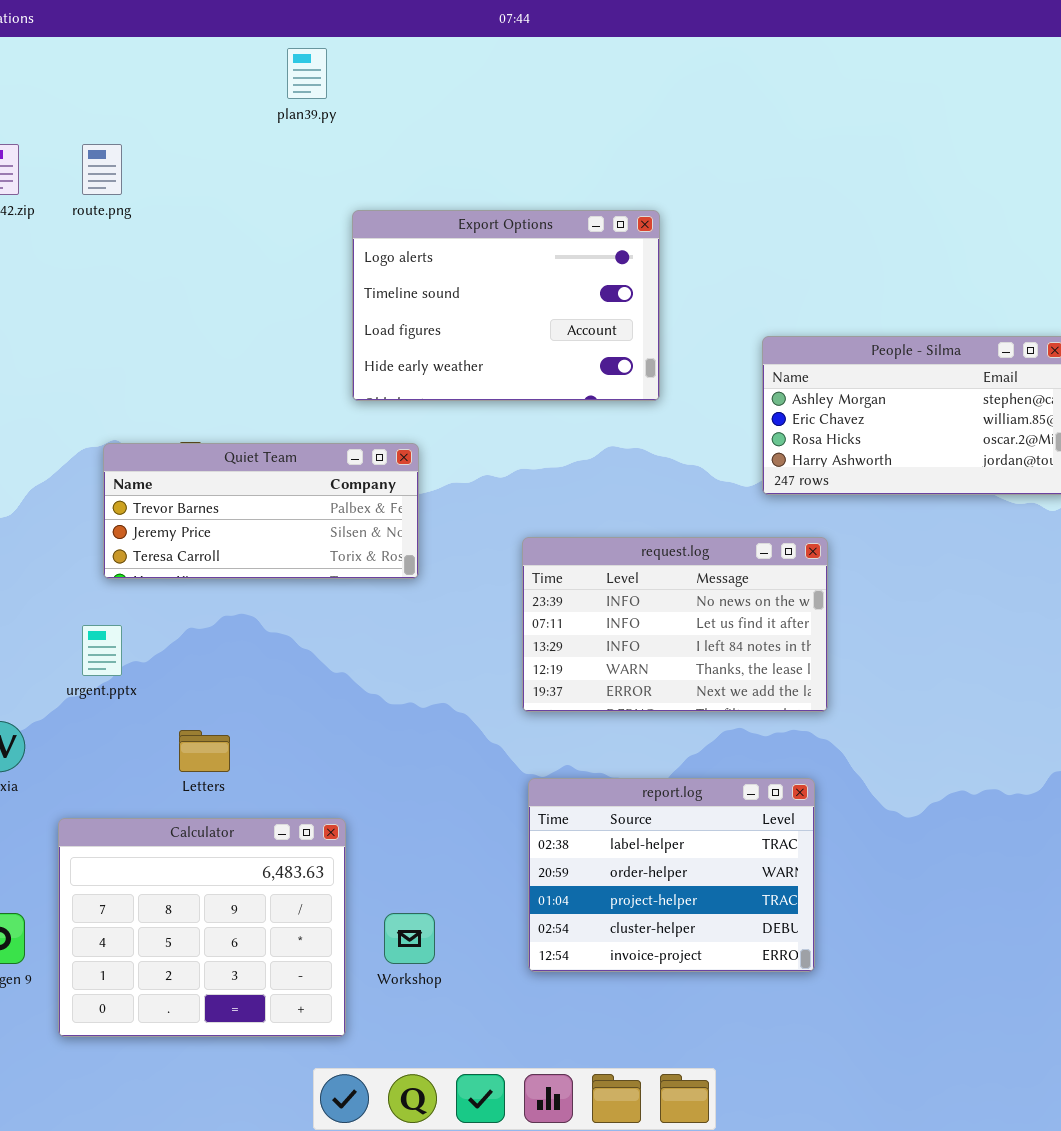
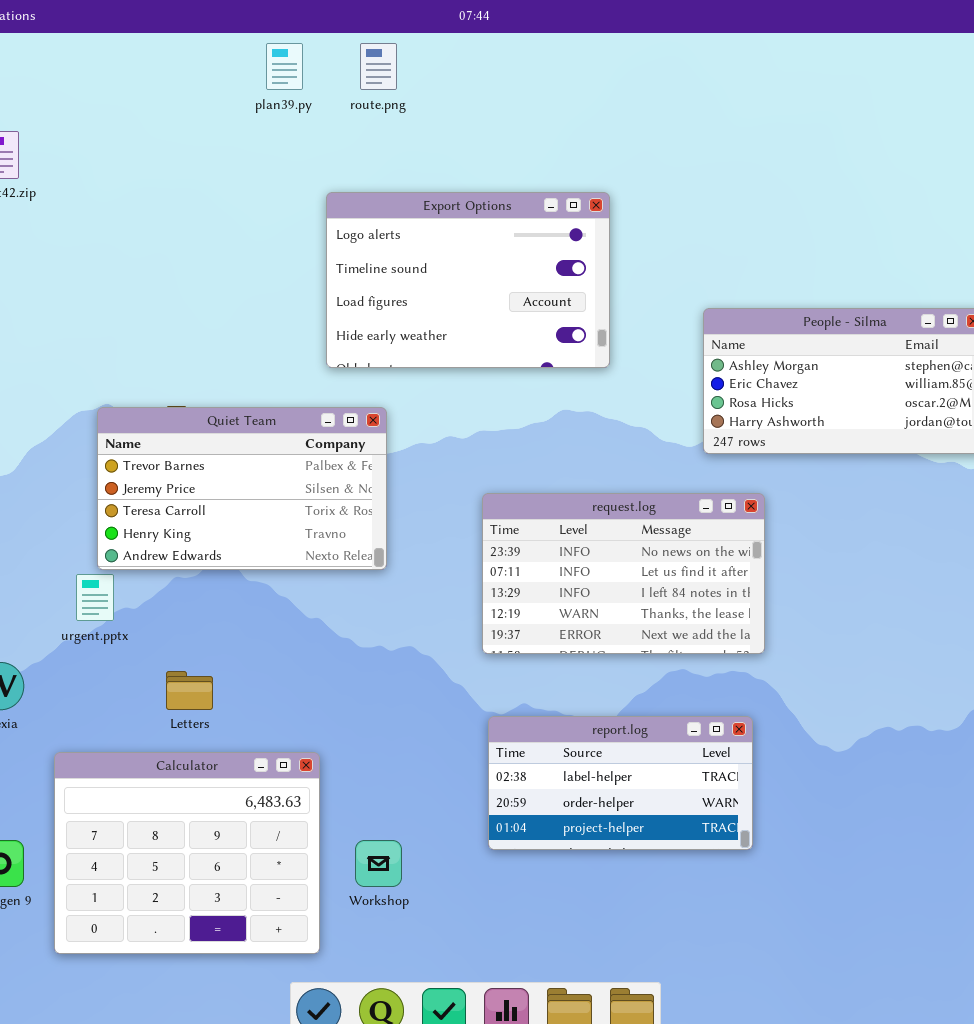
route.png: [82,144,122,195] -> [360,43,397,90], moved
Quiet Team: [103,443,419,579] -> [97,407,387,570], resized
report.log: [528,778,815,972] -> [488,716,753,850], resized

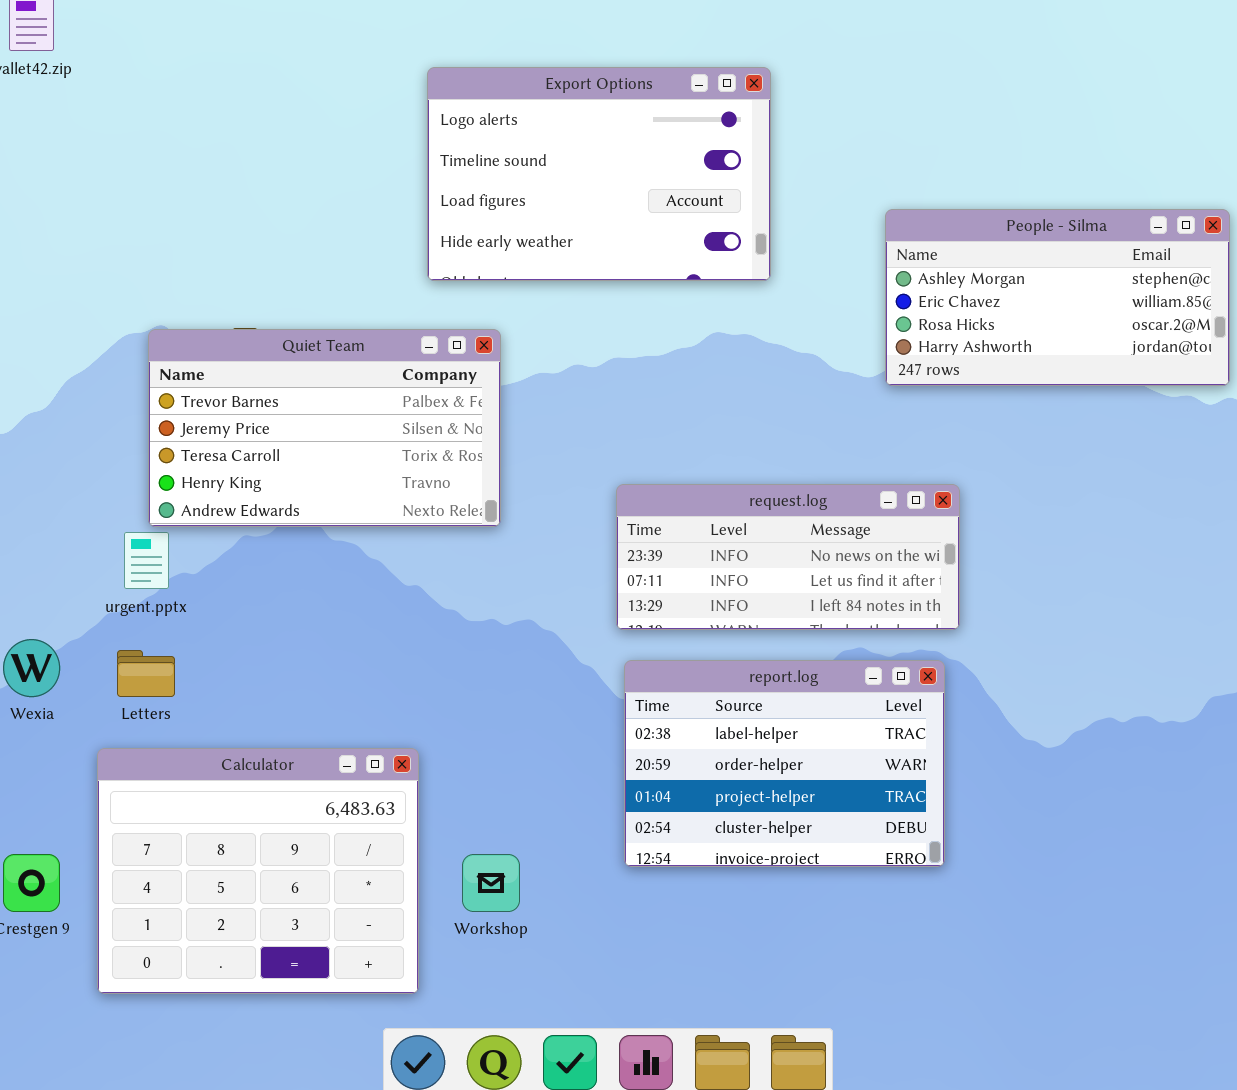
request.log: [482,493,765,654] -> [616,484,960,630], resized
Letters: [166,671,213,710] -> [117,650,175,697], moved
report.log: [488,716,753,850] -> [624,660,945,867], resized

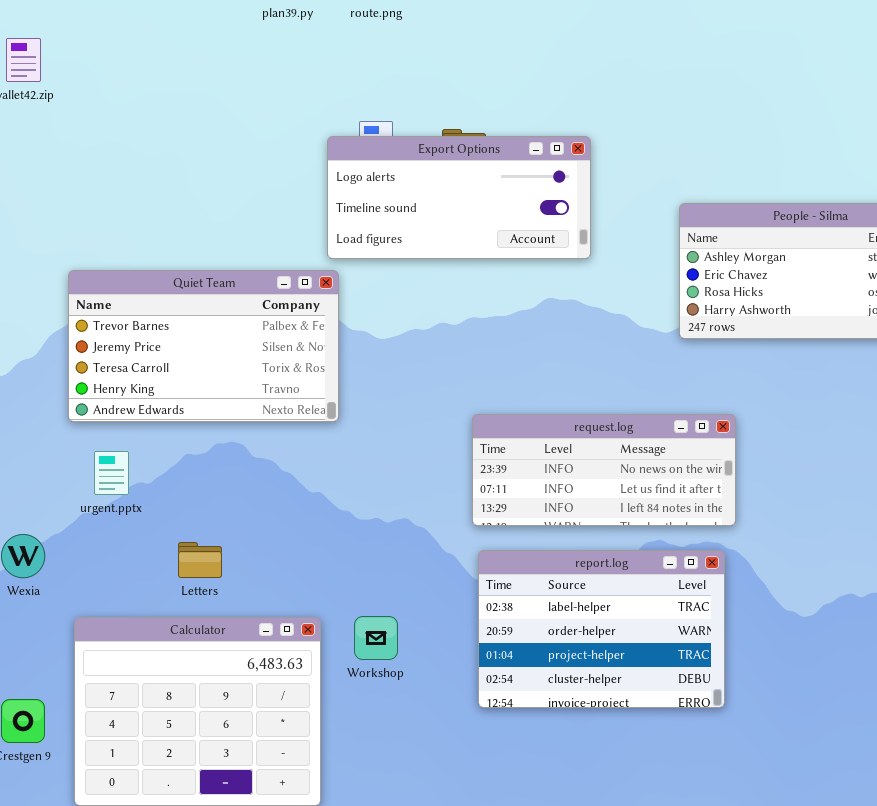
Export Options: [427,67,771,281] -> [327,136,591,259], resized
Quiet Team: [148,329,501,527] -> [68,270,339,422], moved
Letters: [117,650,175,697] -> [178,542,222,578], moved
Workshop: [462,854,520,912] -> [354,616,398,660], moved

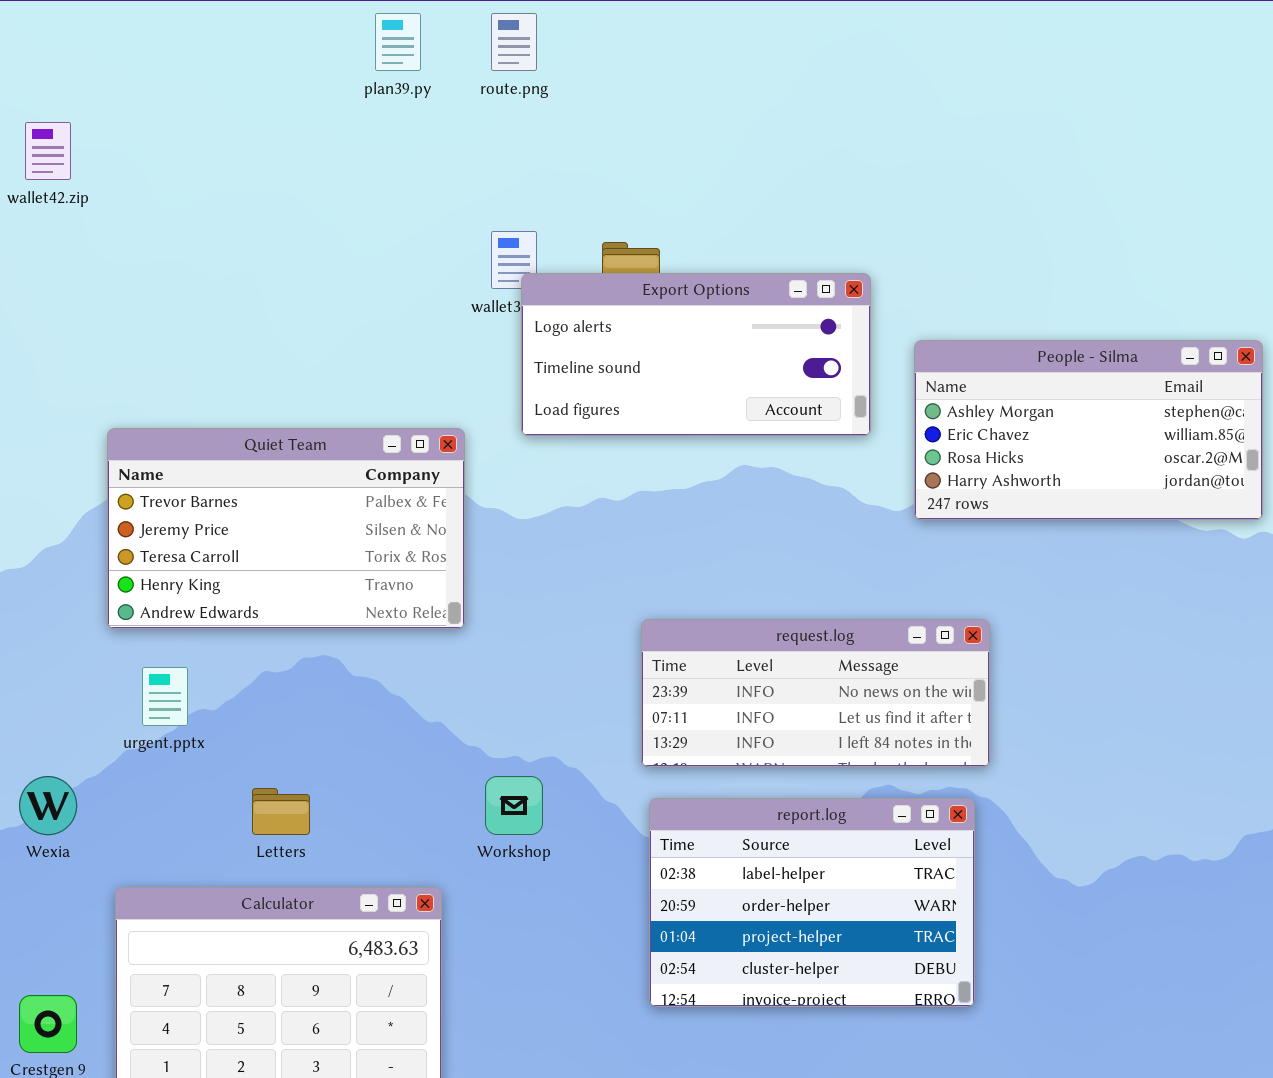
Export Options: [327,136,591,259] -> [521,273,871,436], moved
Workshop: [354,616,398,660] -> [485,776,543,835], moved

